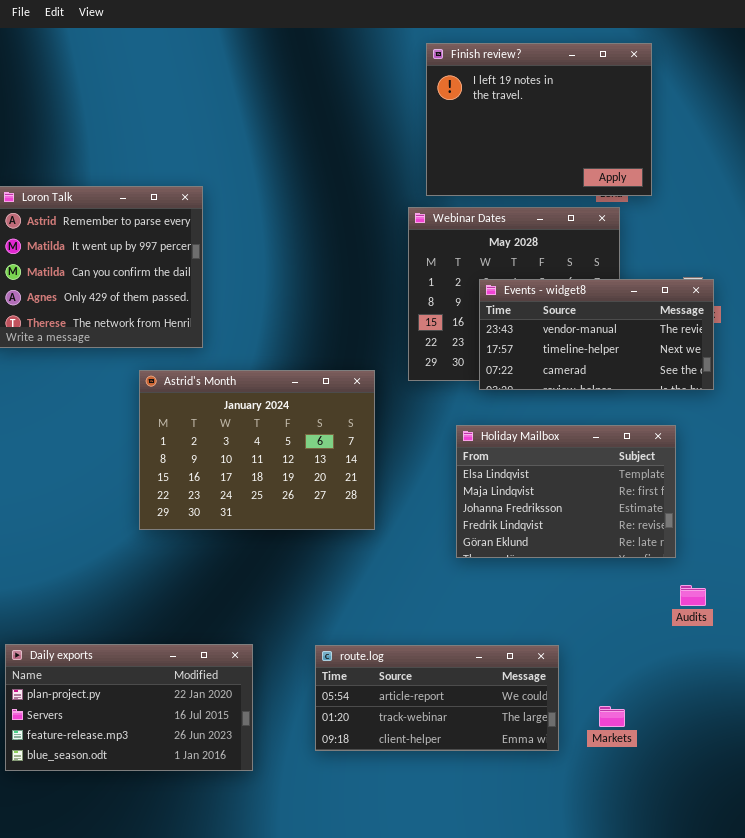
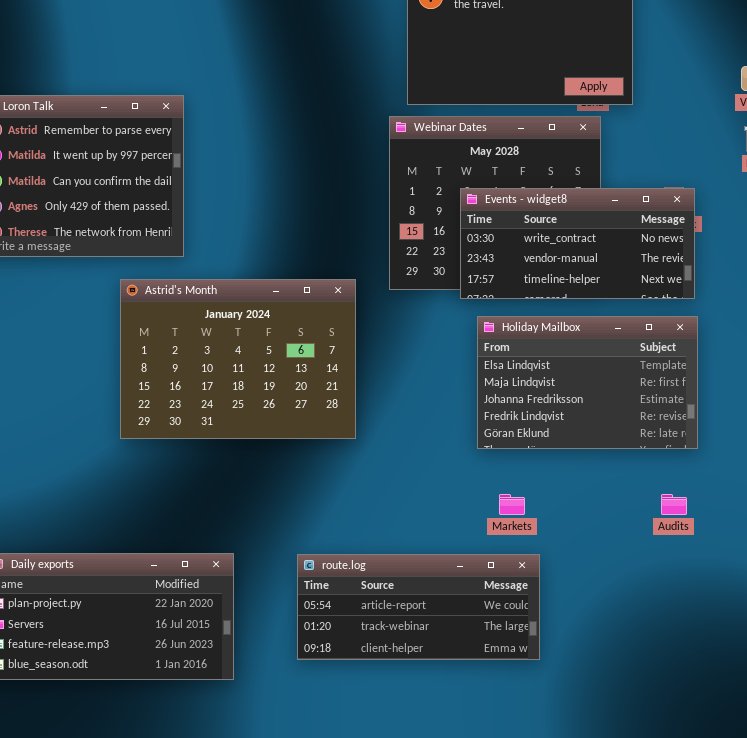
Events - widget8: [479,279,714,390] -> [460,188,695,299], scrolled up 1 row
Holiday Mailbox: [456,425,676,558] -> [477,316,698,449], moved
Markets: [599,706,625,727] -> [499,494,525,515], moved

